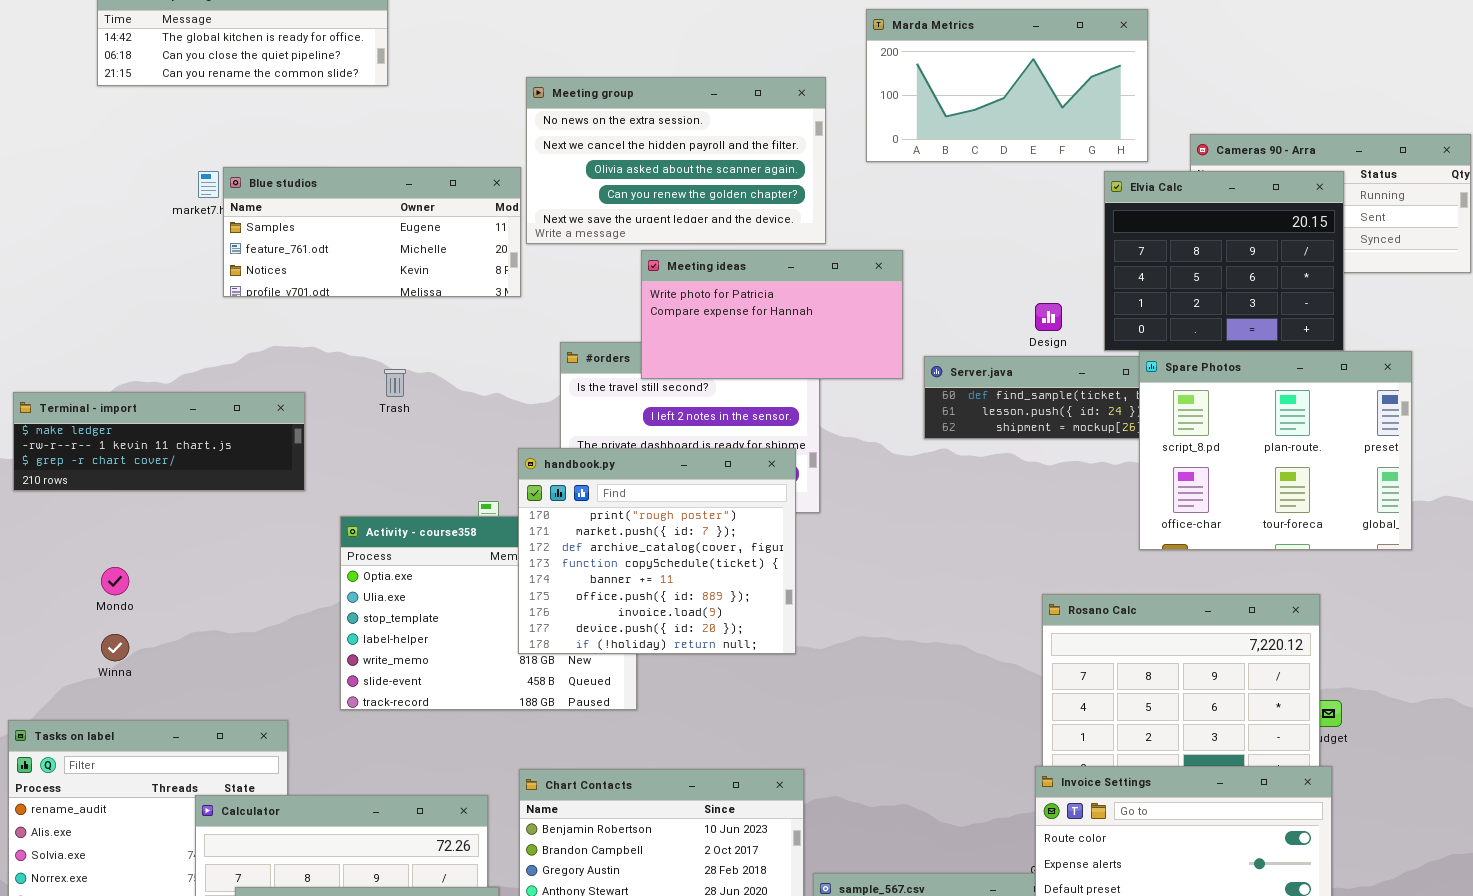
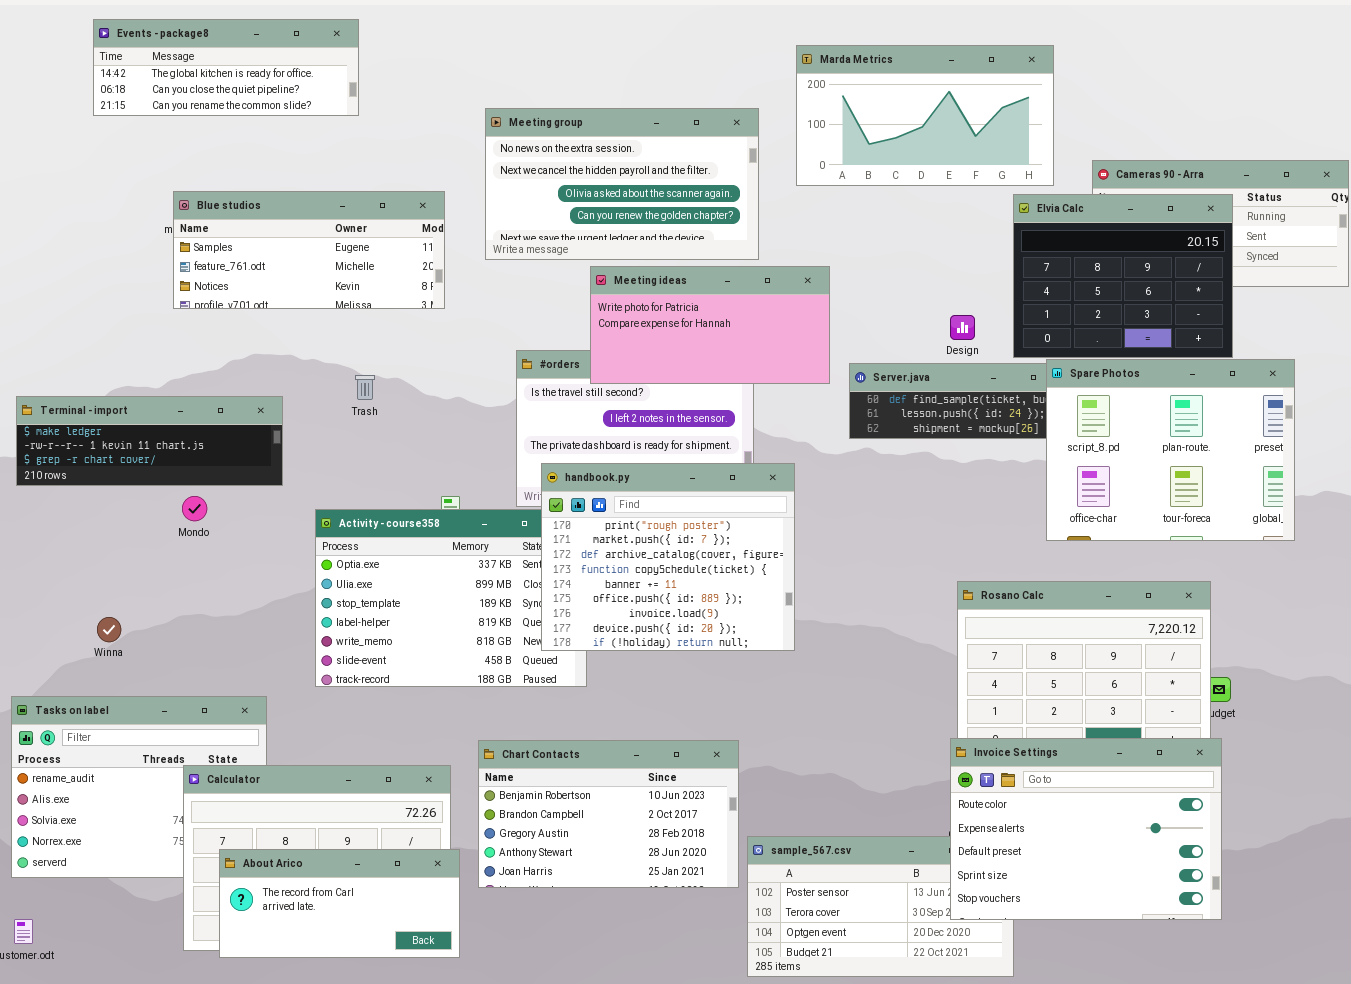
Blue studios: [223,167,521,297] -> [173,191,445,309], moved
handbook.py: [518,448,796,654] -> [541,463,795,651], moved
Mondo: [101,567,129,595] -> [182,496,207,521], moved

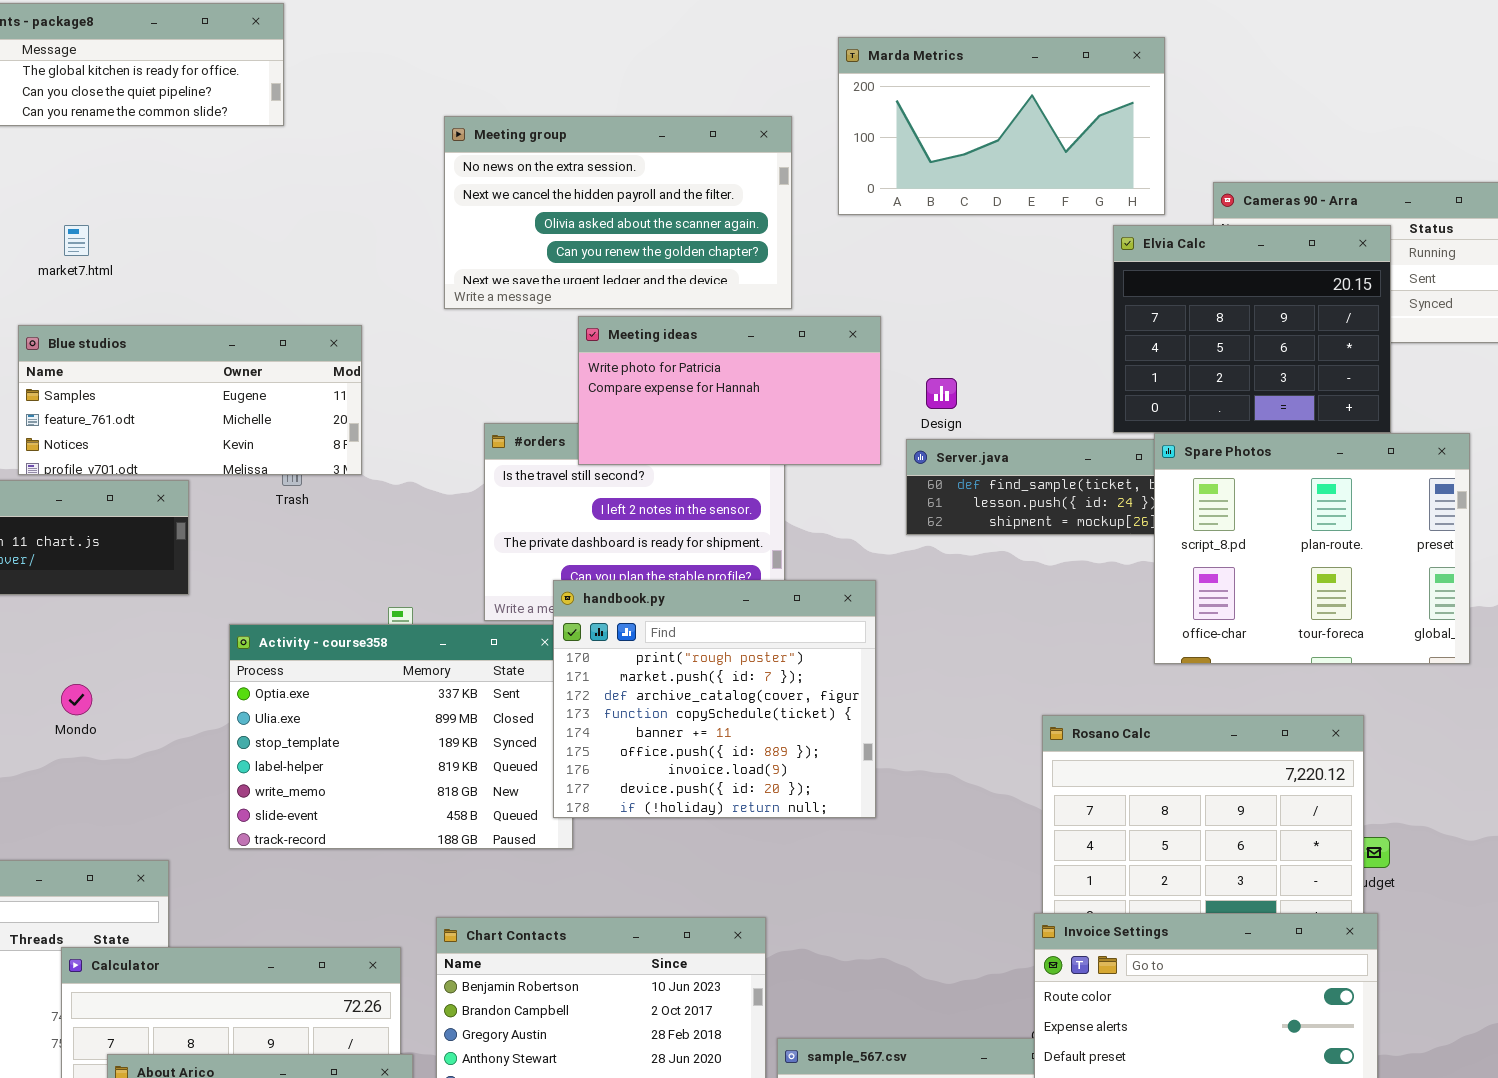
Blue studios: [173,191,445,309] -> [18,325,362,475], moved
Design: [950,315,975,340] -> [926,378,957,409], moved
handbook.py: [541,463,795,651] -> [553,580,876,818], moved
Mondo: [182,496,207,521] -> [61,684,92,715], moved

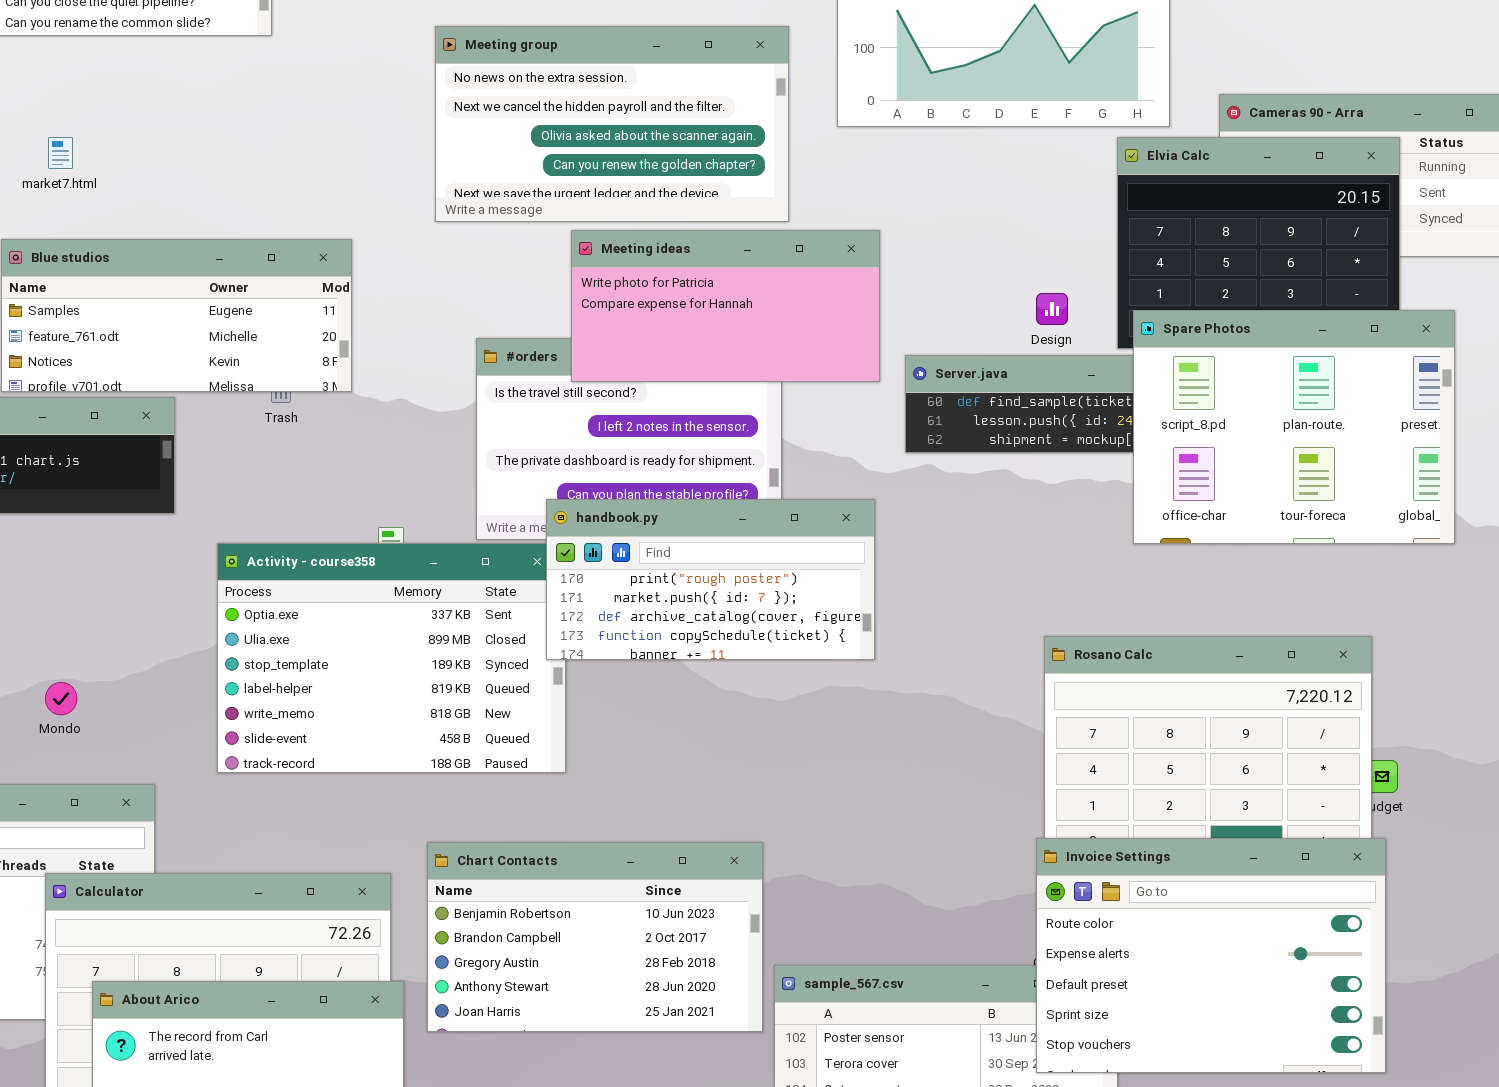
Design: [926,378,957,409] -> [1036,293,1068,325], moved
Spare Photos: [1154,433,1470,664] -> [1133,310,1455,544], moved
handbook.py: [553,580,876,818] -> [546,499,875,660], resized
Mondo: [61,684,92,715] -> [45,682,77,715], moved

